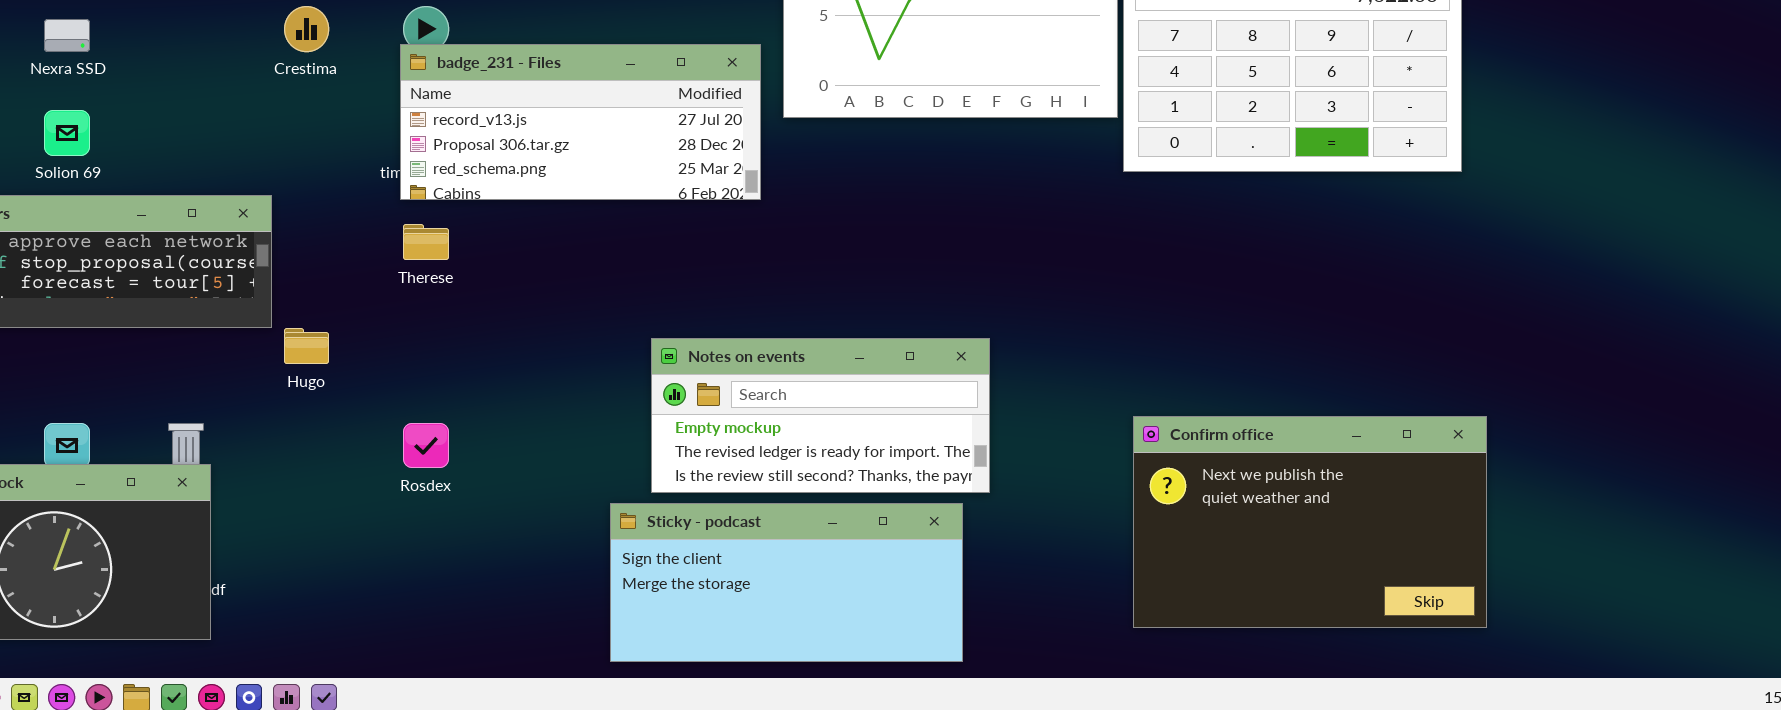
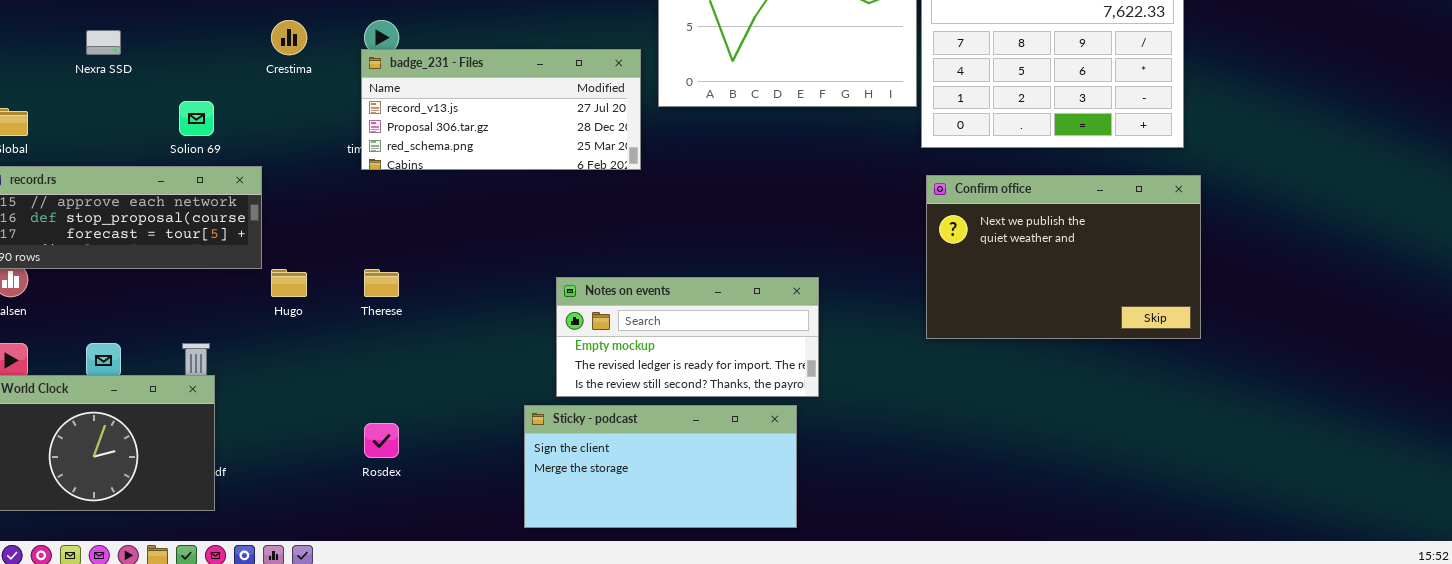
Solion 69: [44,110,90,156] -> [179,101,214,136], moved
Therese: [403,224,449,260] -> [364,269,399,297], moved
Confirm office: [1133,416,1487,628] -> [926,175,1201,339], moved
Rosdex: [403,423,449,468] -> [364,423,399,458], moved

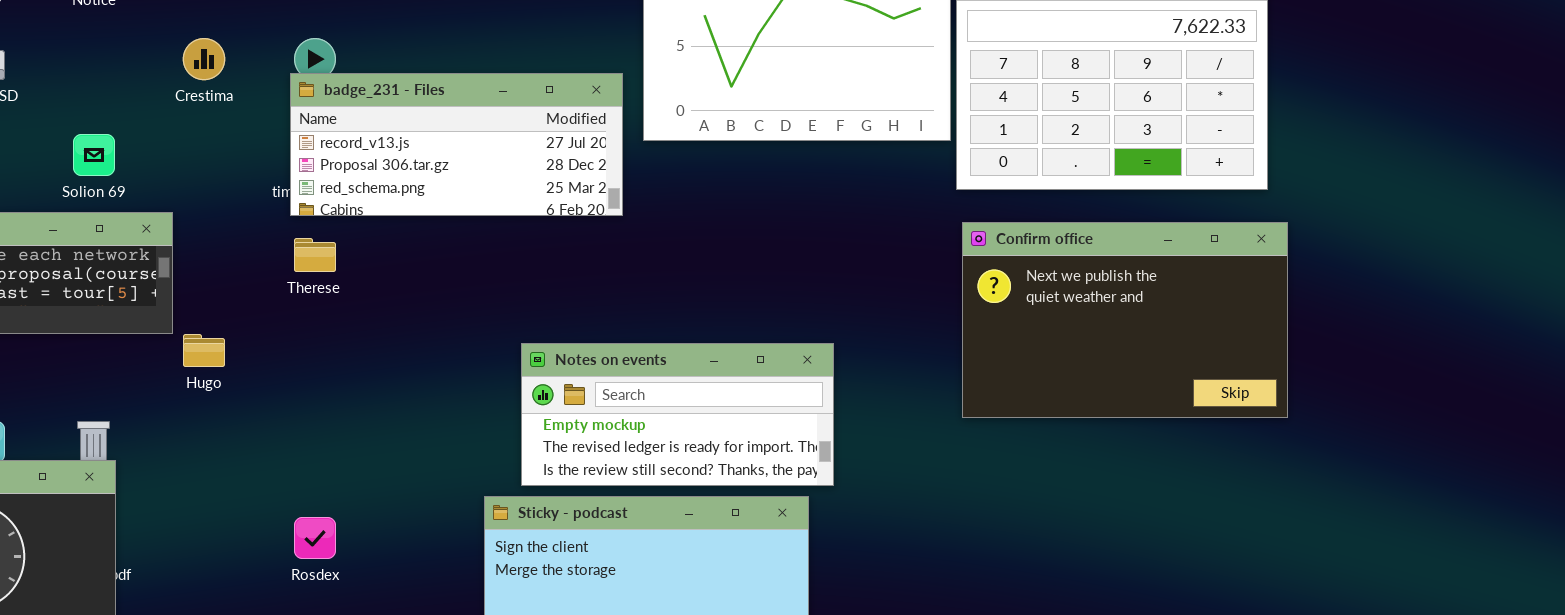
Therese: [364,269,399,297] -> [294,238,336,272], moved

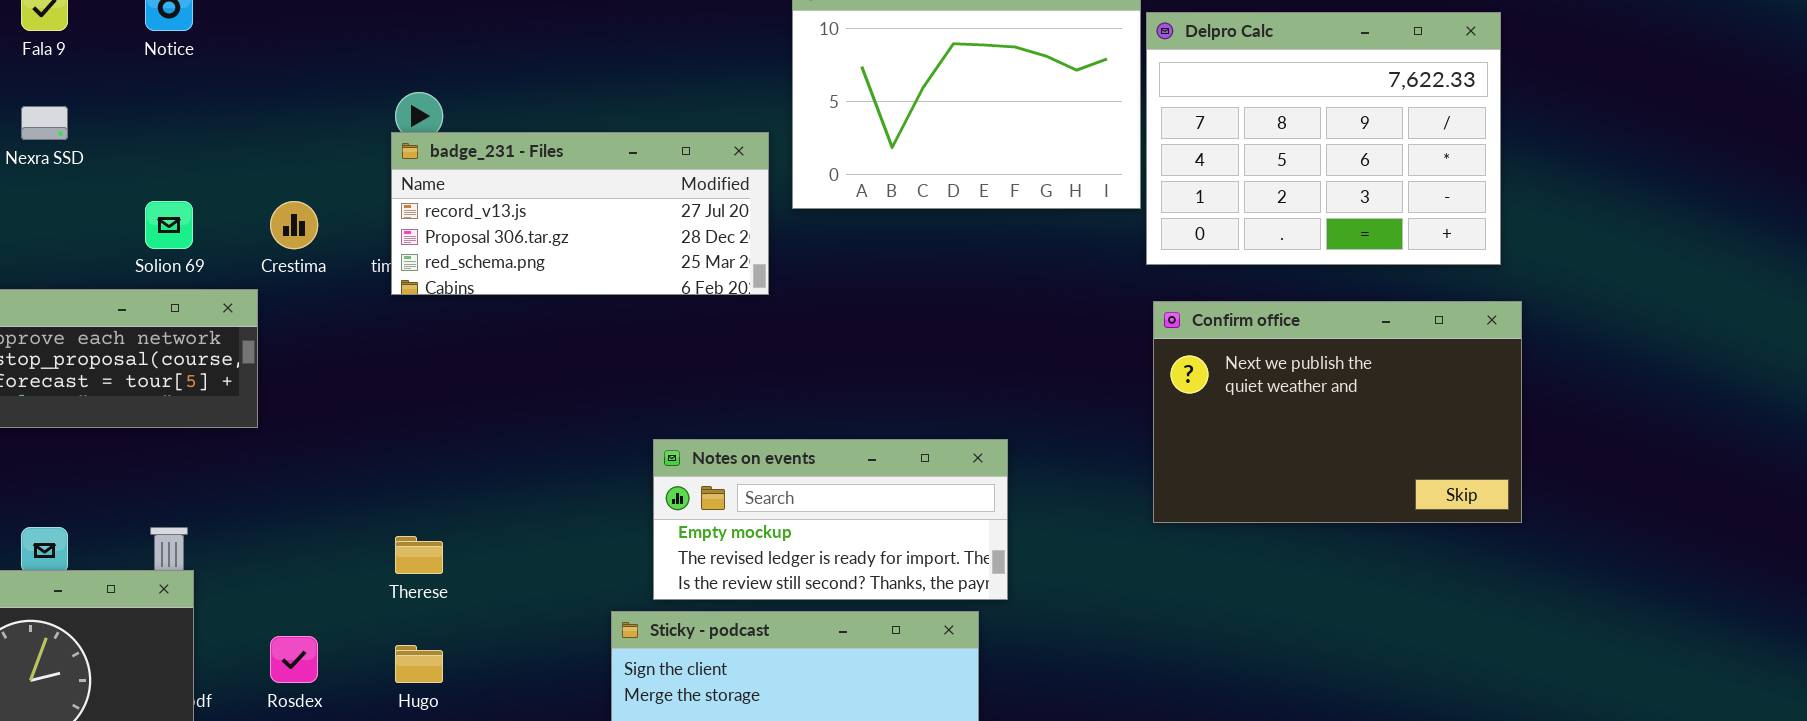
Crestima: [183,38,225,80] -> [270,201,318,249], moved
Therese: [294,238,336,272] -> [395,536,443,574], moved
Hugo: [183,334,225,367] -> [395,645,443,683], moved
Rosdex: [294,517,336,559] -> [270,636,318,683], moved

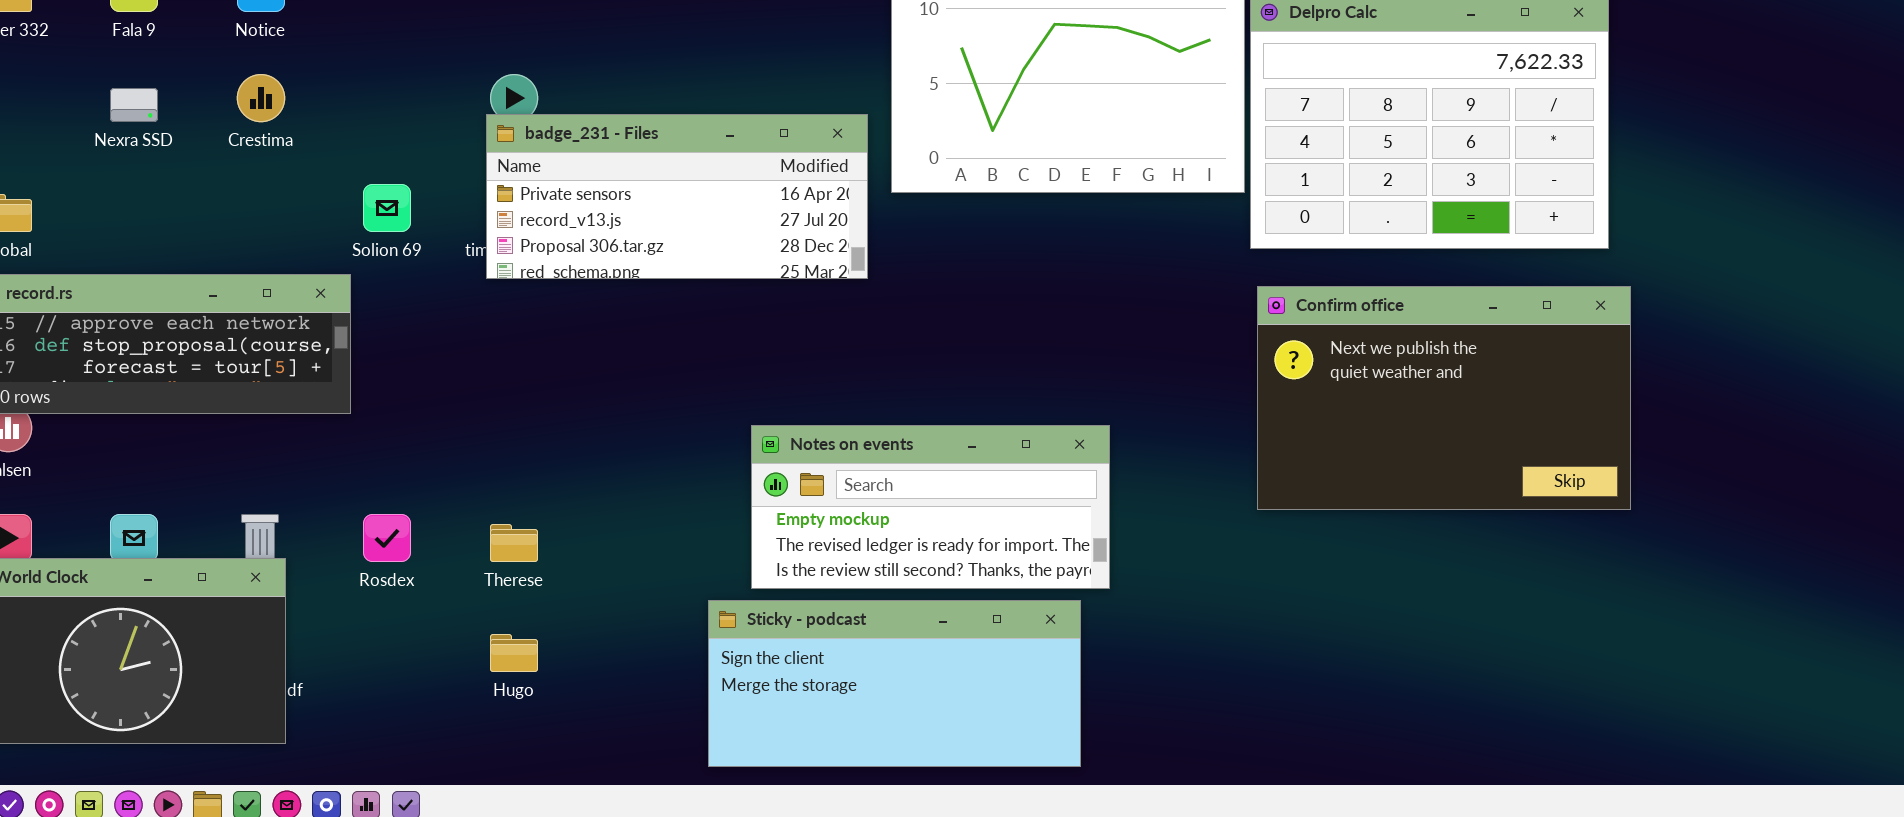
badge_231 - Files: [391,132,769,295] -> [486,114,868,279], scrolled up 1 row
Solion 69: [145,201,193,249] -> [363,184,411,232], moved
Crestima: [270,201,318,249] -> [237,74,285,122], moved
Rosdex: [270,636,318,683] -> [363,514,411,562], moved

